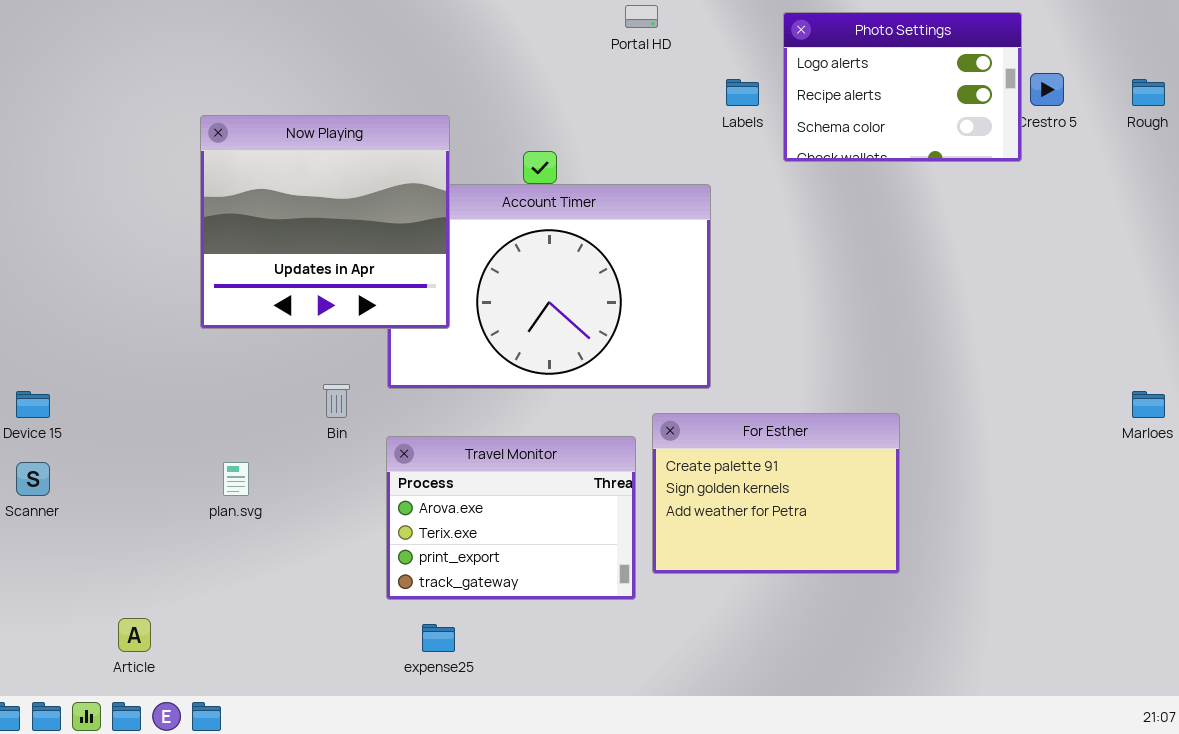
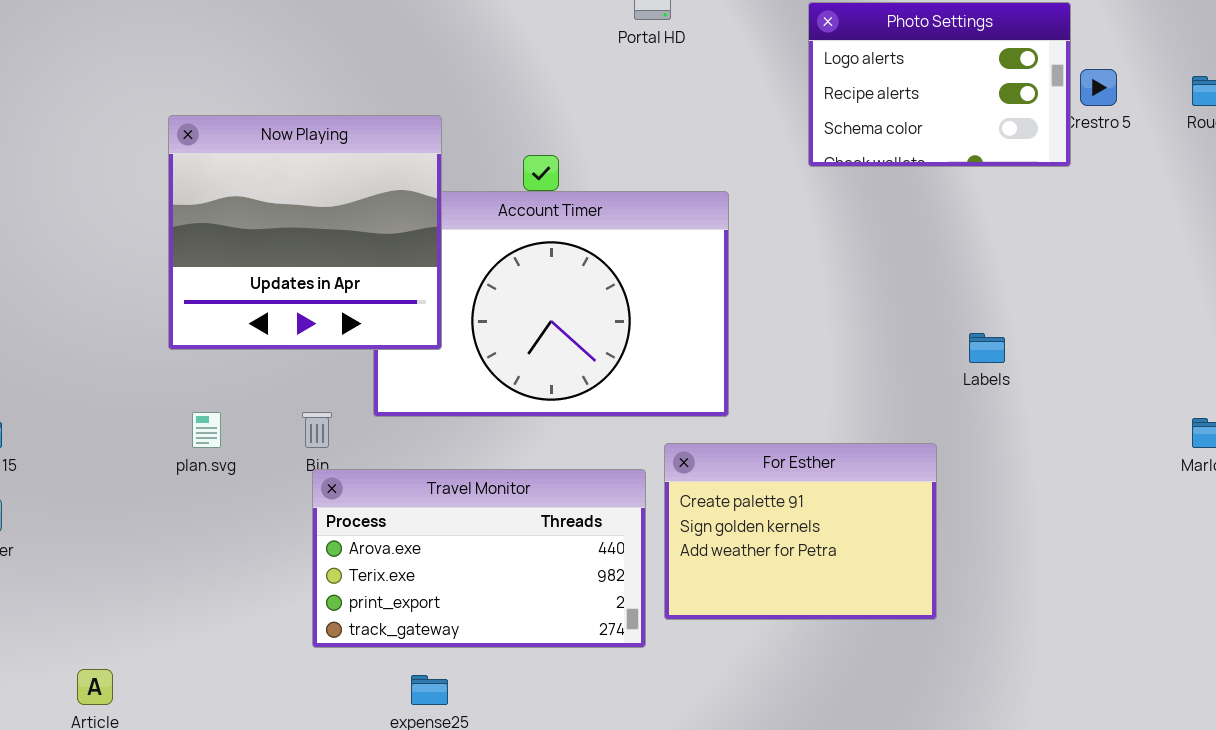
Labels: [726,79,759,106] -> [969,333,1005,363], moved
Travel Monitor: [386,436,636,600] -> [312,469,646,648], resized
plan.svg: [223,462,249,496] -> [192,412,221,448], moved

